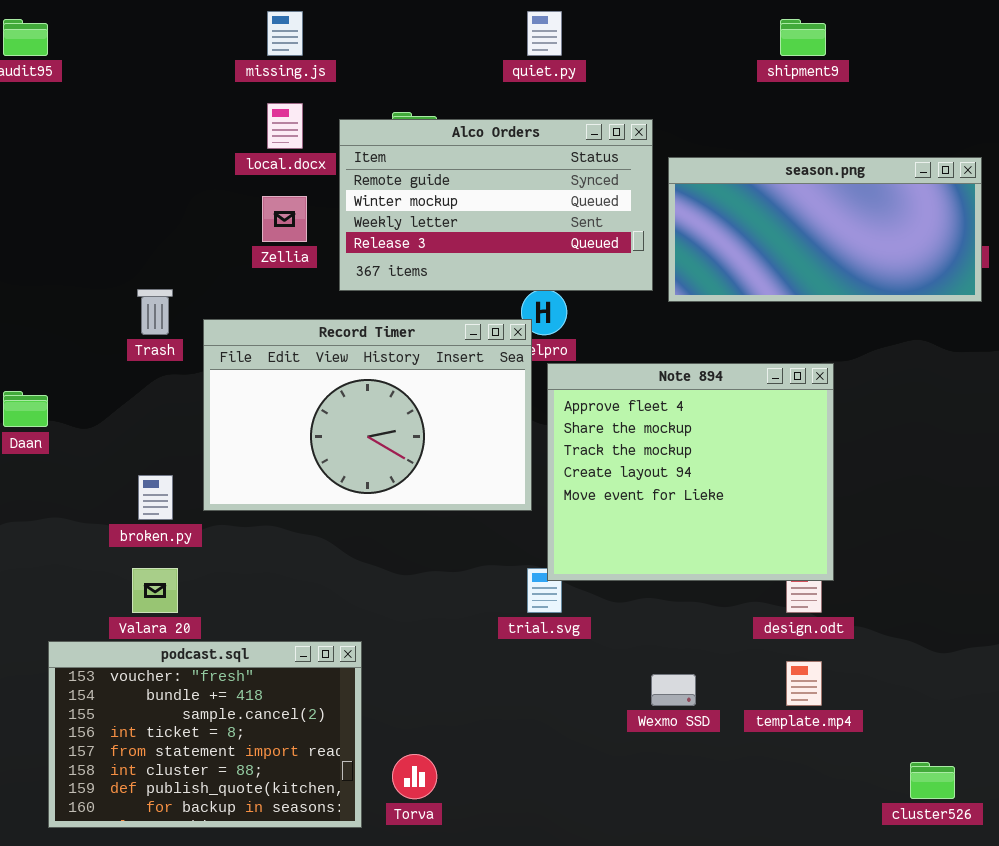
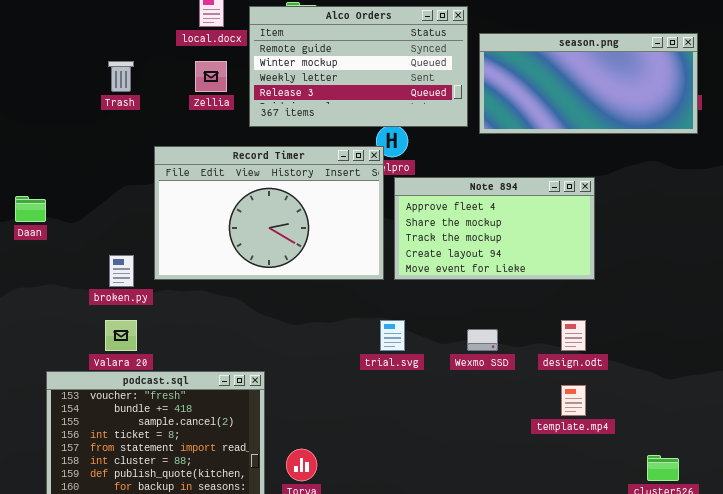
Trash: [137,289,173,335] -> [108,61,134,92], moved
Note 894: [547,363,834,581] -> [394,177,595,280], resized
Wexmo SSD: [651,674,696,706] -> [467,329,498,351], moved

